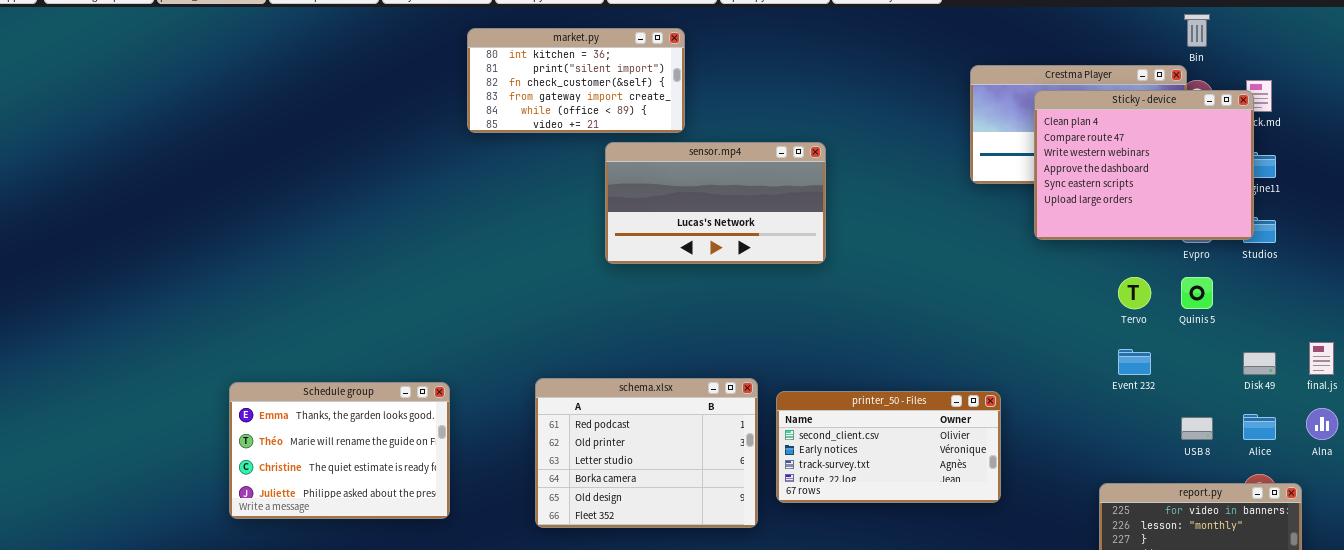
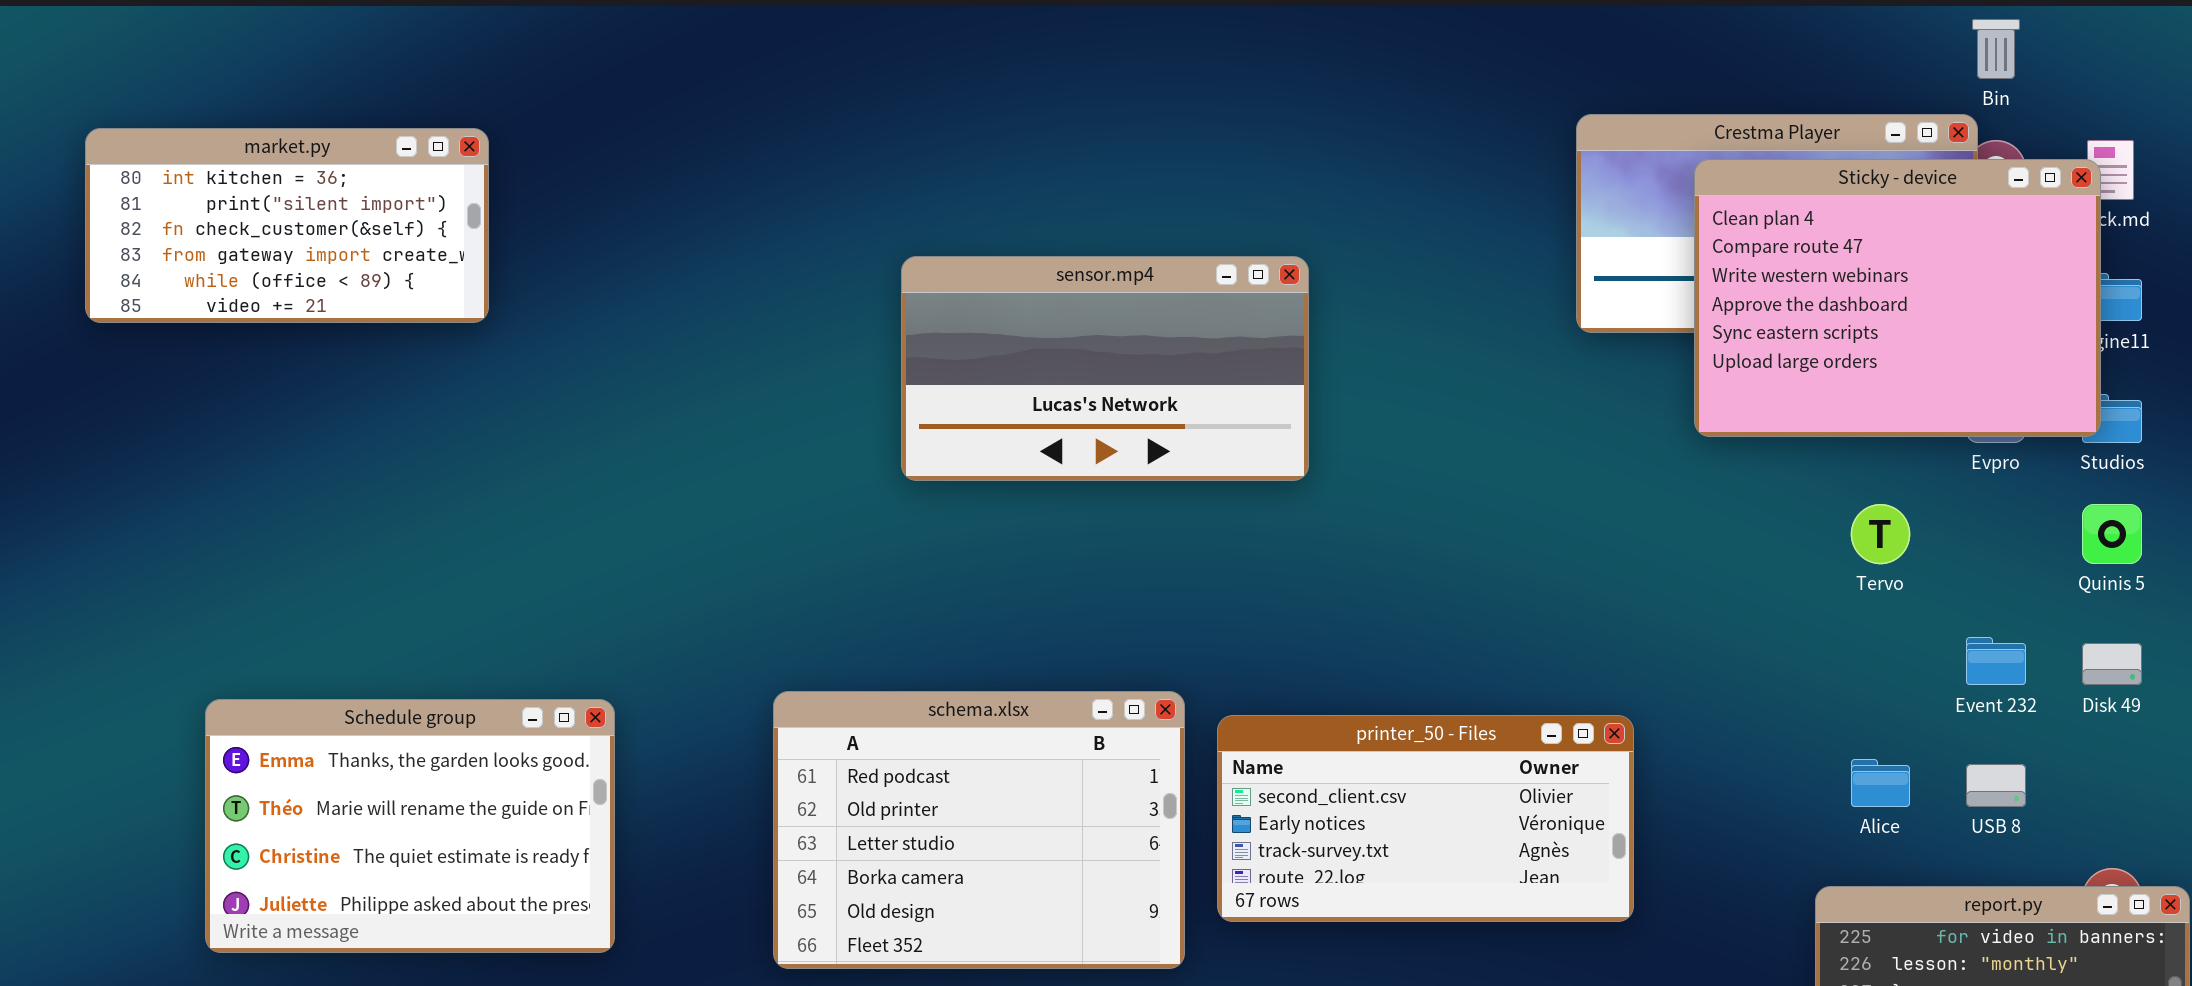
market.py: [467,28,685,133] -> [85,128,489,323], moved
Quinis 5: [1181,277,1213,309] -> [2082,504,2142,564], moved
Event 232: [1118,349,1151,375] -> [1966,637,2026,685], moved
Alice: [1243,414,1276,440] -> [1851,759,1910,807], moved

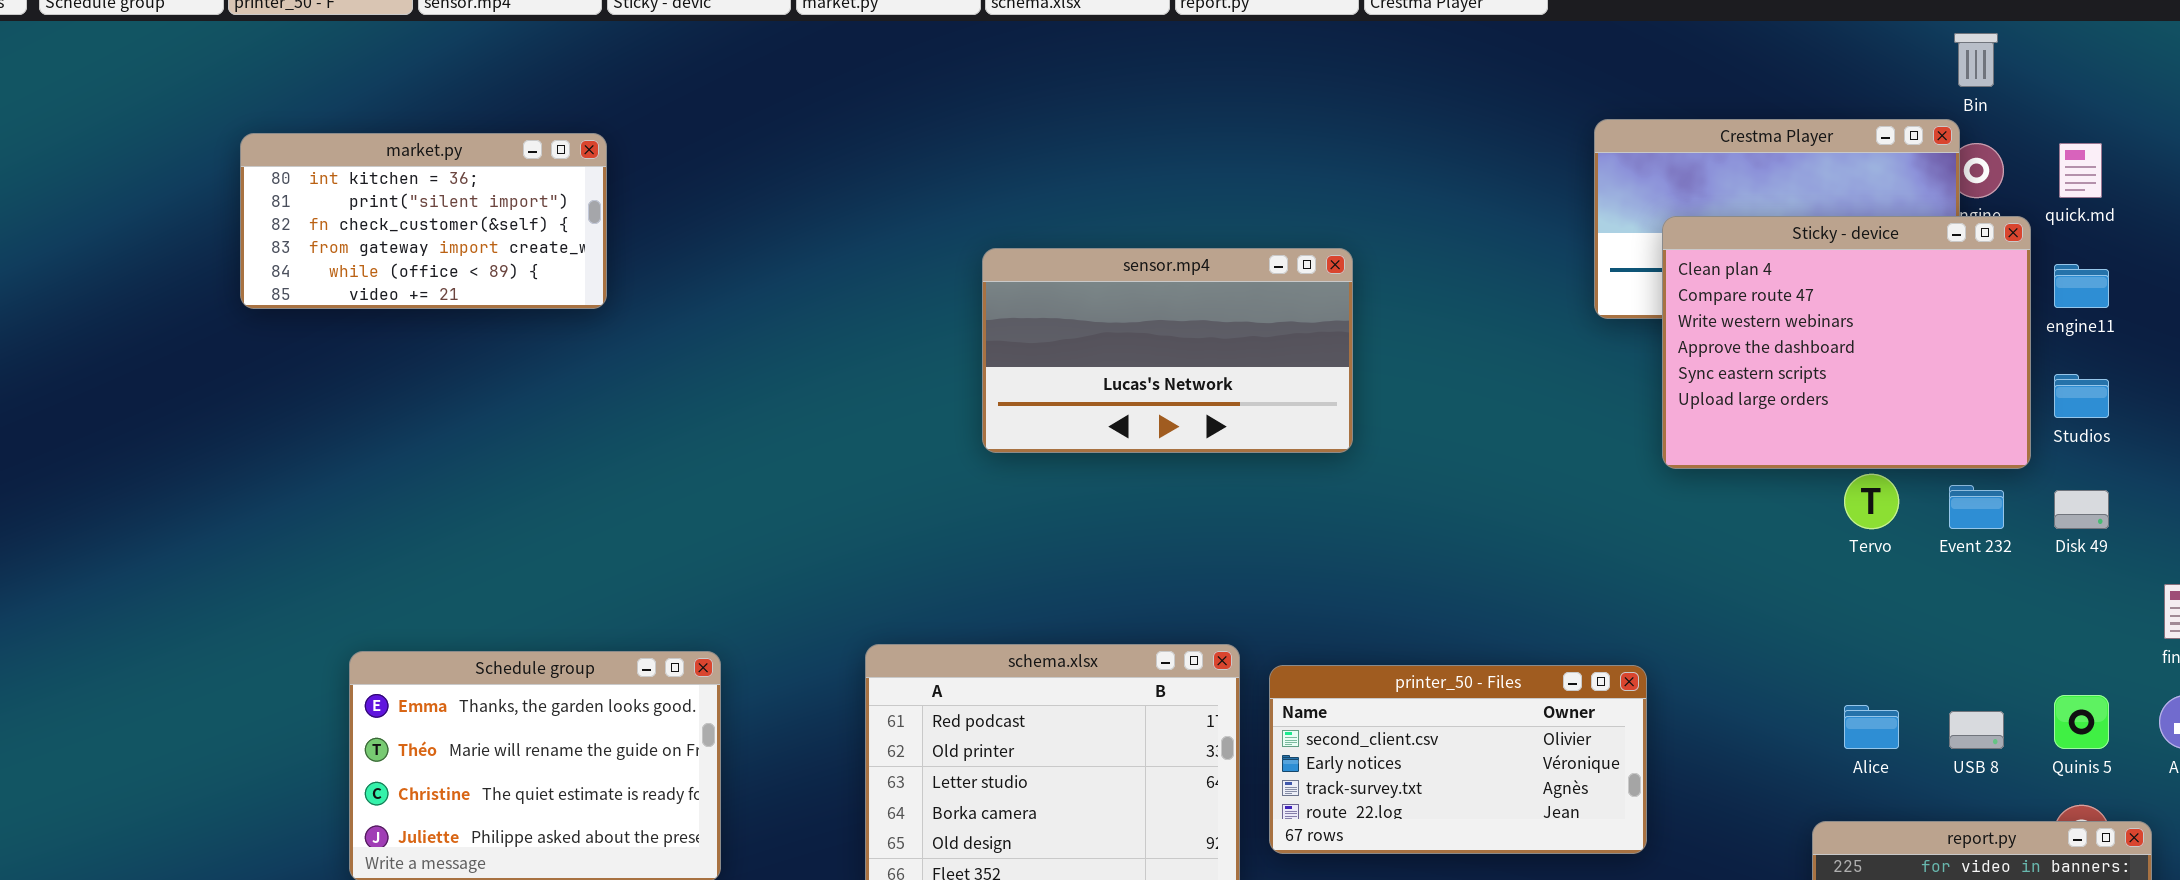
Sticky - device: [1694,159,2101,437] -> [1662,216,2031,469], moved
Quinis 5: [2082,504,2142,564] -> [2054,695,2109,749], moved
Event 232: [1966,637,2026,685] -> [1949,485,2004,529], moved
Disk 49: [2082,643,2142,685] -> [2054,490,2109,529], moved

